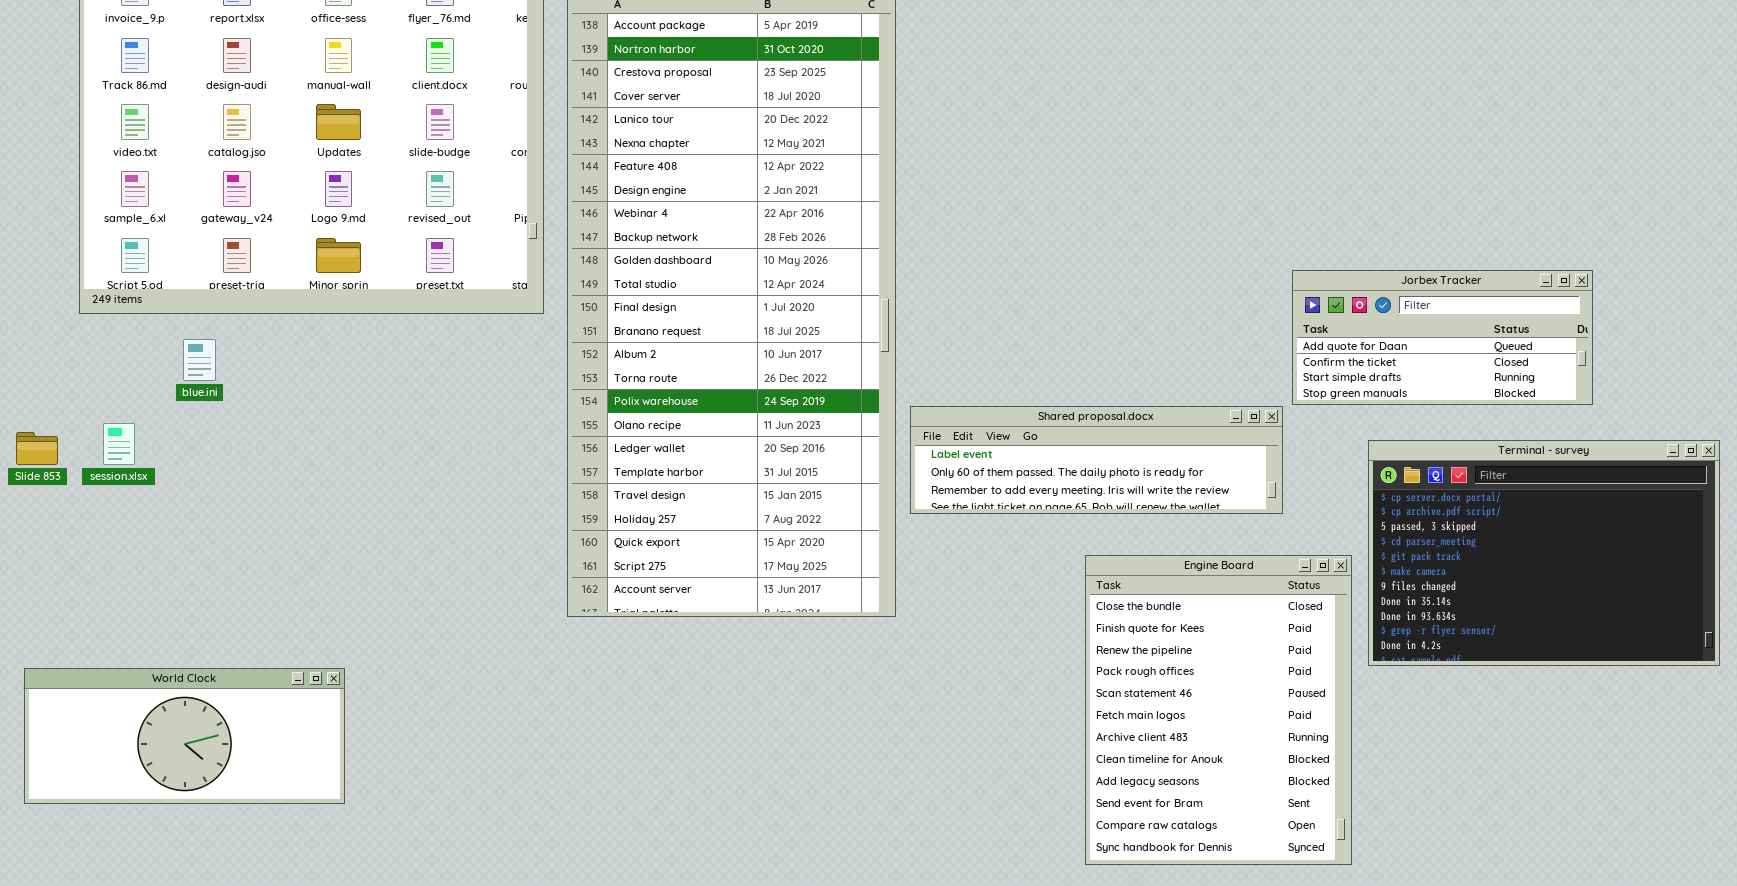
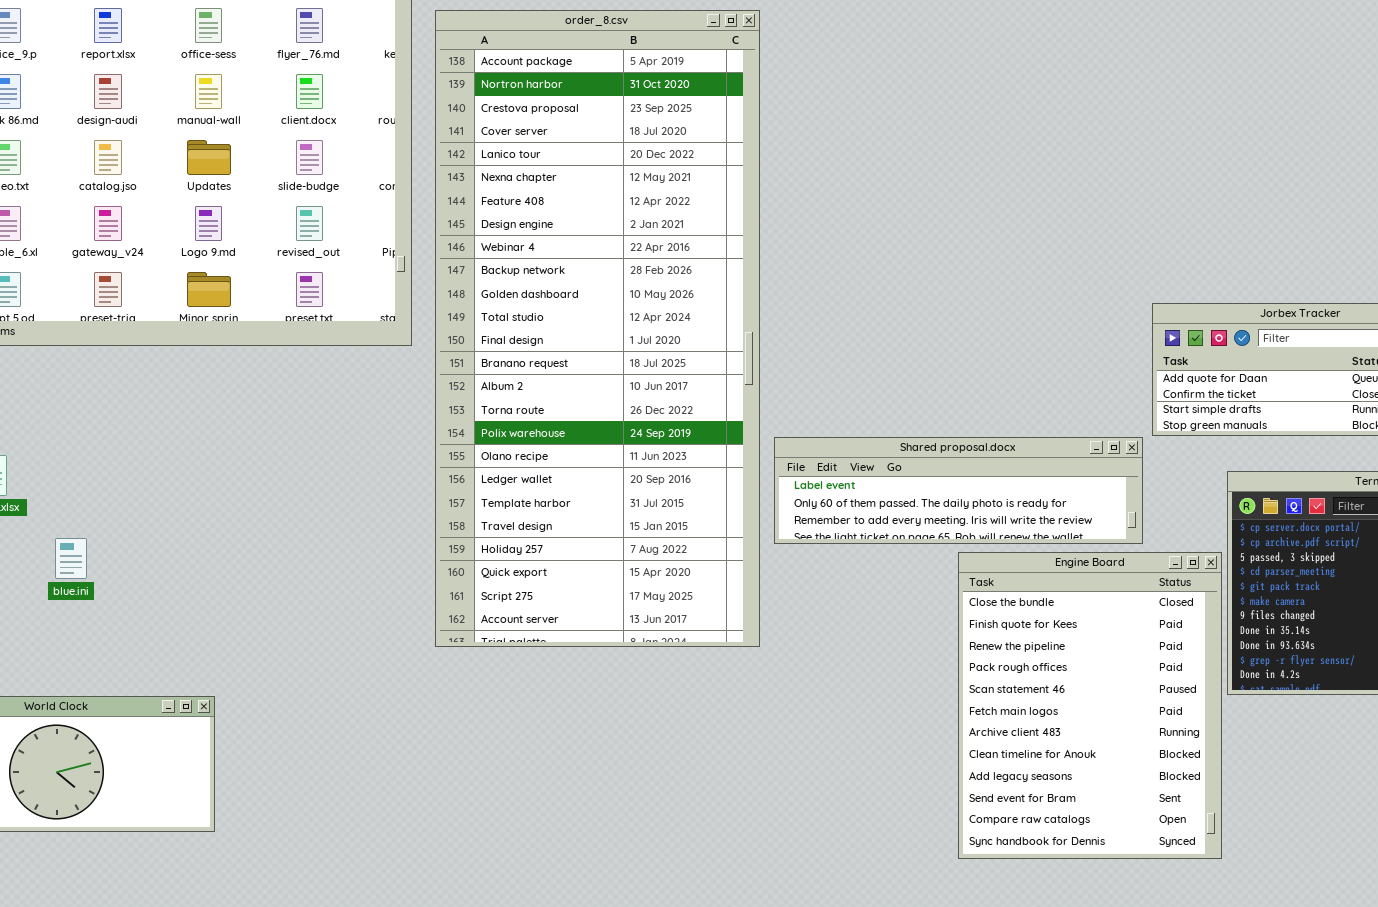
blue.ini: [183,339,216,381] -> [55,538,87,579], moved
Engine Board: [1085,555,1352,865] -> [958,552,1222,859], moved

